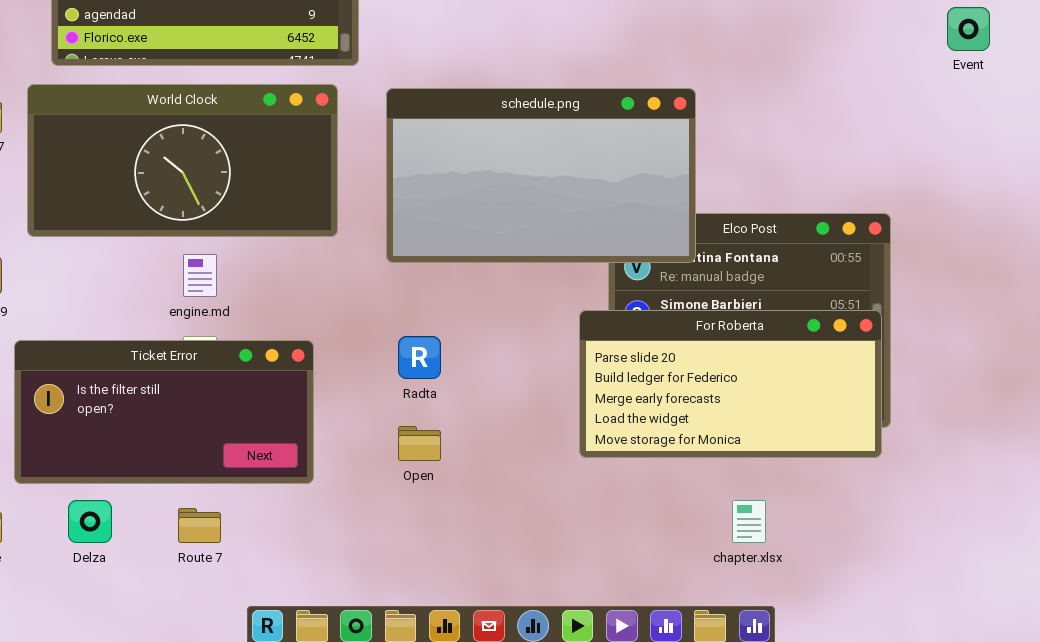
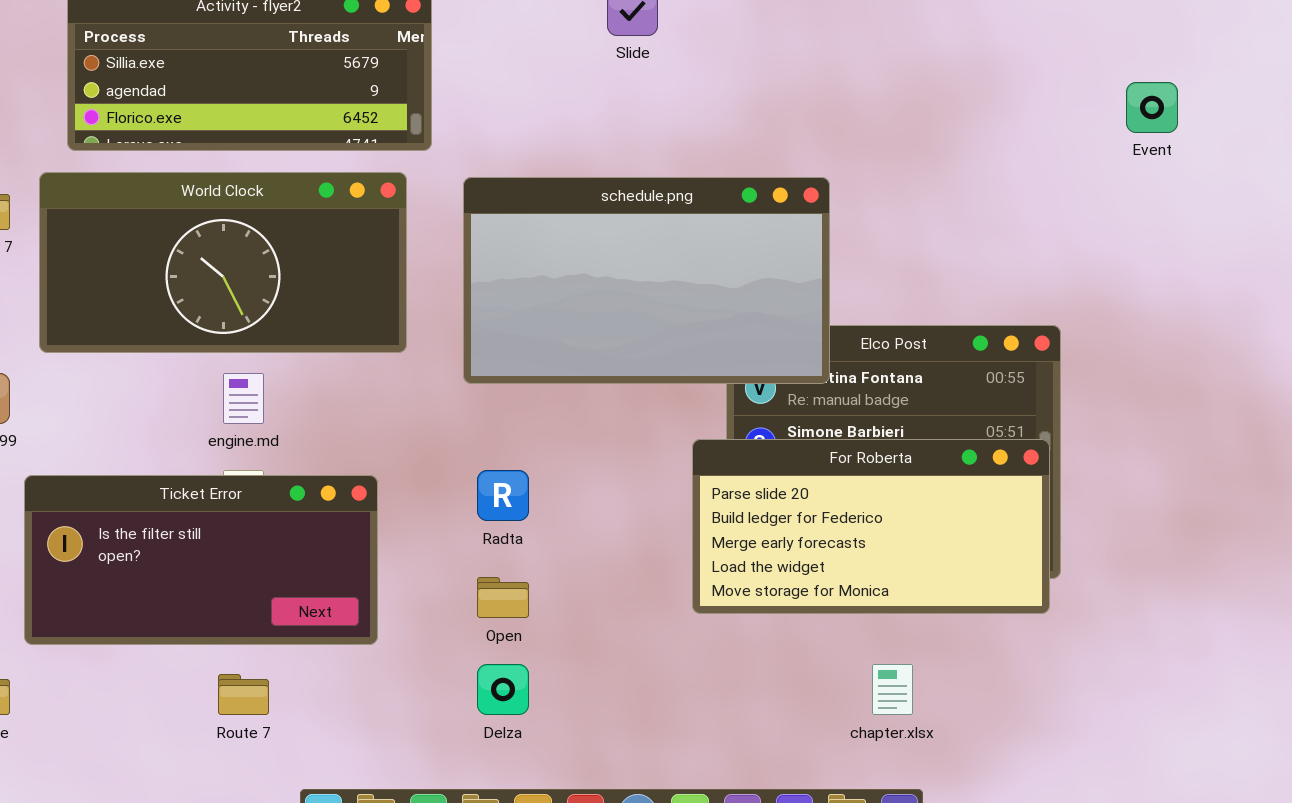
Delza: [68,500,112,543] -> [477,664,529,715], moved

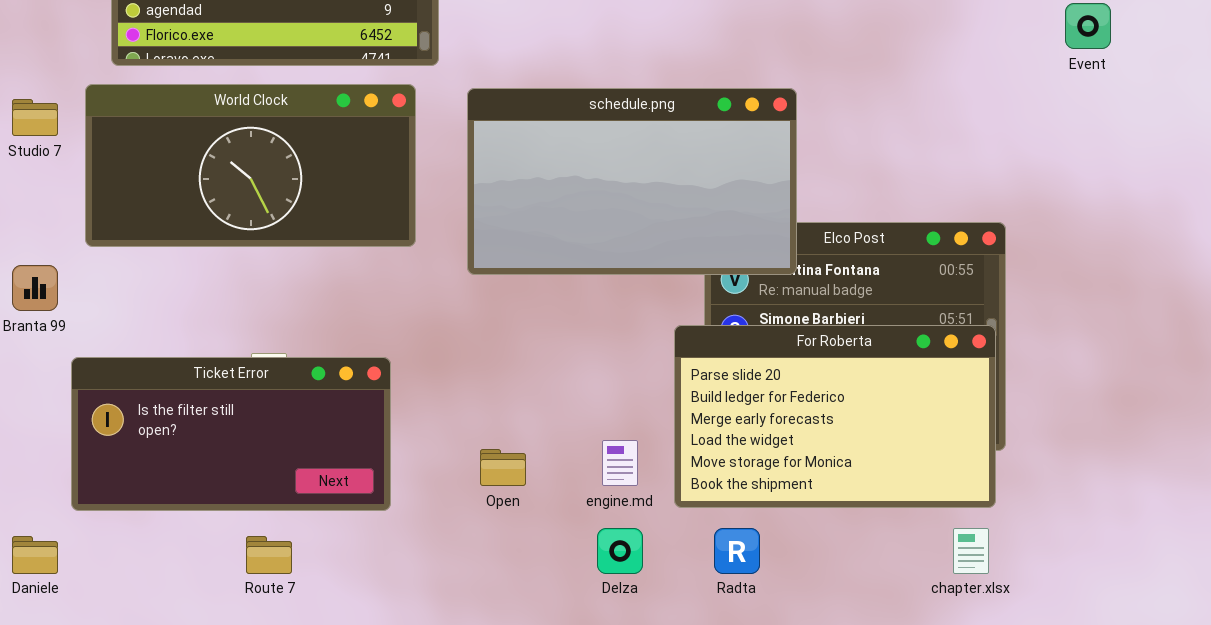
engine.md: [223,373,264,424] -> [602,440,638,486], moved
For Roberta: [692,439,1050,614] -> [674,325,996,508], resized
Radta: [477,470,529,521] -> [714,528,760,574], moved
Delza: [477,664,529,715] -> [597,528,643,574], moved
chapter.xlsx: [872,664,913,715] -> [953,528,989,574], moved

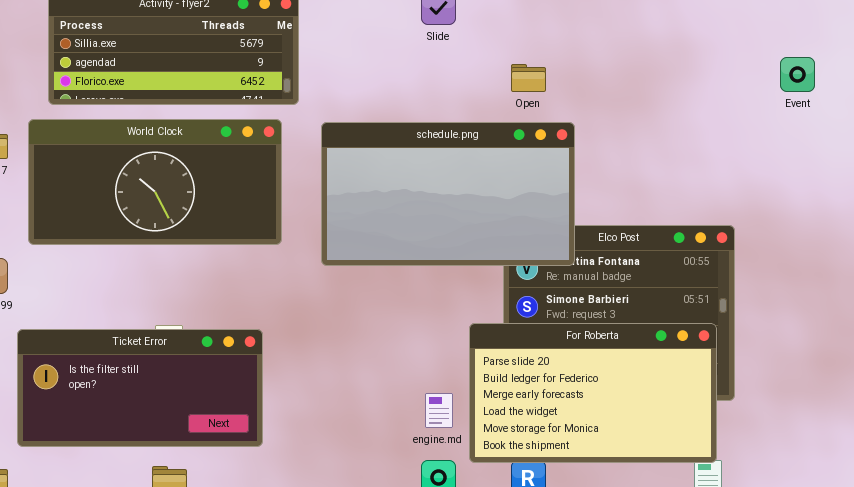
For Roberta: [674,325,996,508] -> [469,323,717,463], moved
Open: [480,449,526,486] -> [511,64,546,92], moved

